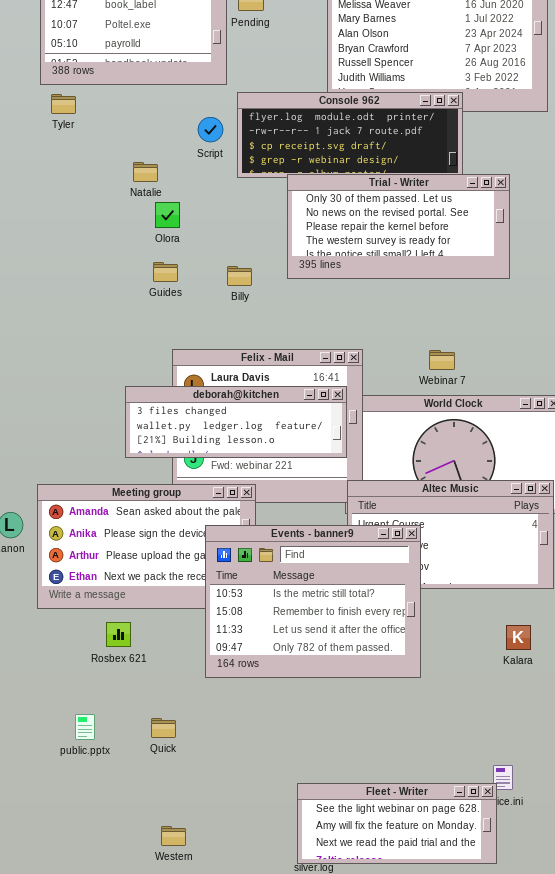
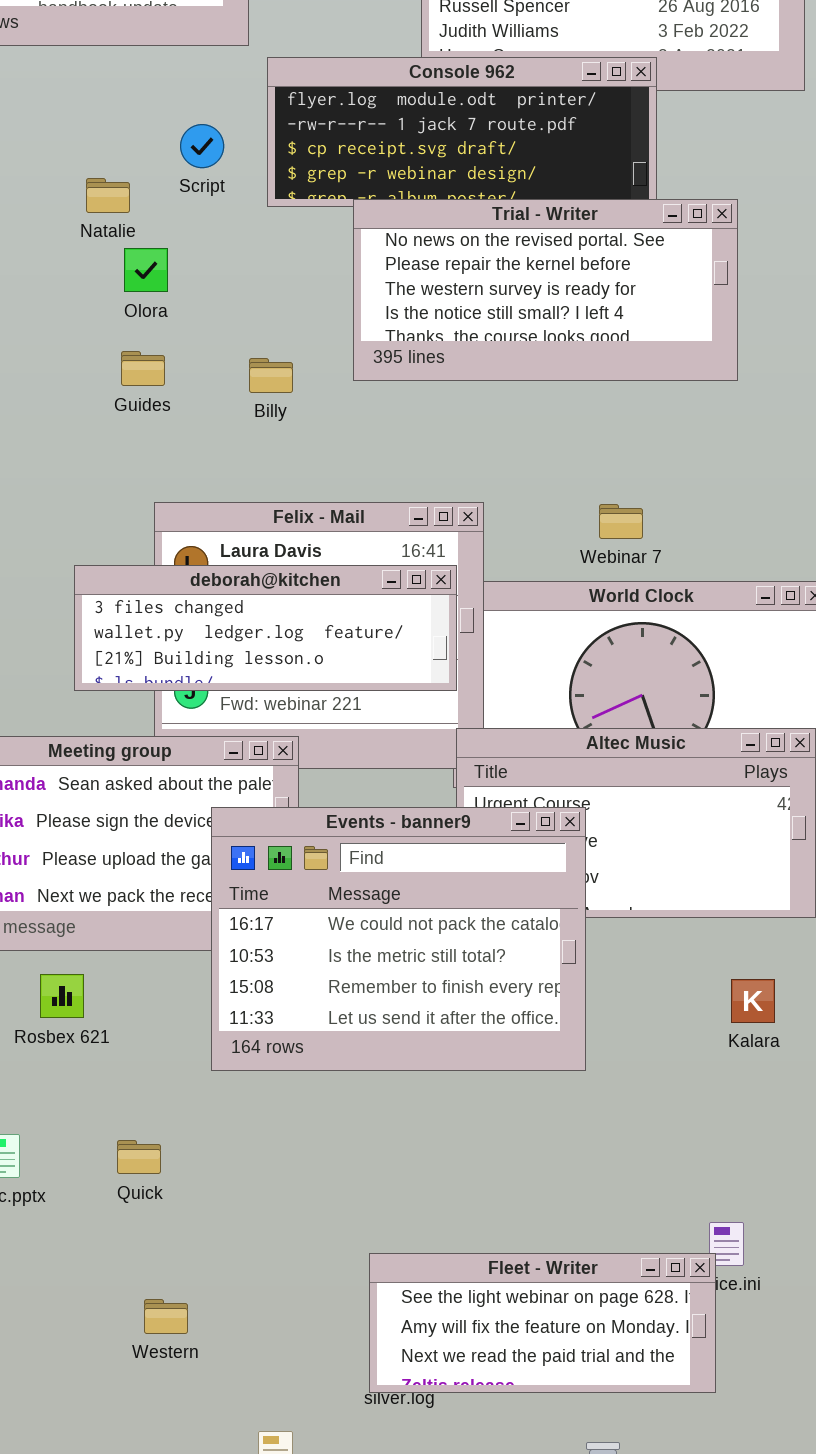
Script: [198,117,223,142] -> [180,124,224,168], moved
Trial - Writer: [287,174,510,279] -> [353,199,738,381], scrolled down 1 row
Events - banner9: [205,525,421,678] -> [211,807,586,1071], scrolled up 1 row
Western: [161,826,186,846] -> [144,1299,188,1334], moved

